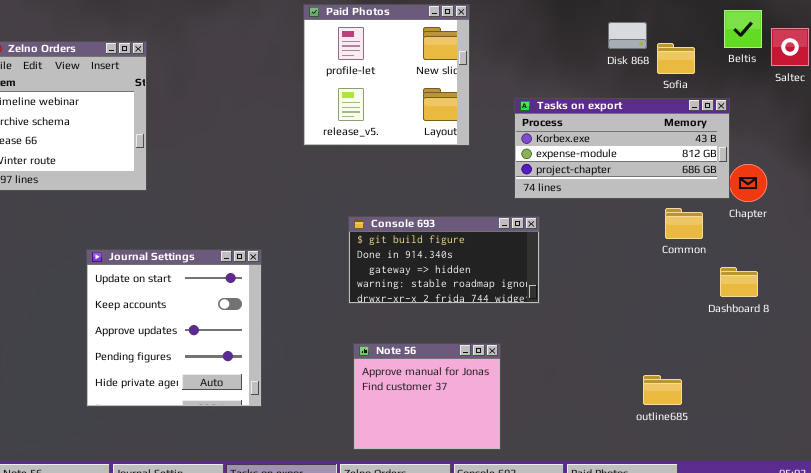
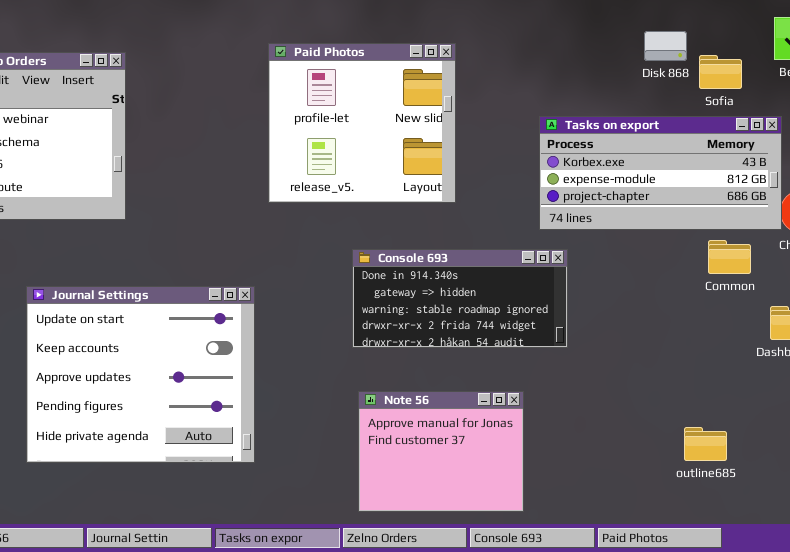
Paid Photos: [303,4,470,146] -> [268,43,456,203], moved
Console 693: [348,216,540,304] -> [352,249,568,348], scrolled down 1 row
Journal Settings: [86,249,262,407] -> [26,286,255,463], resized

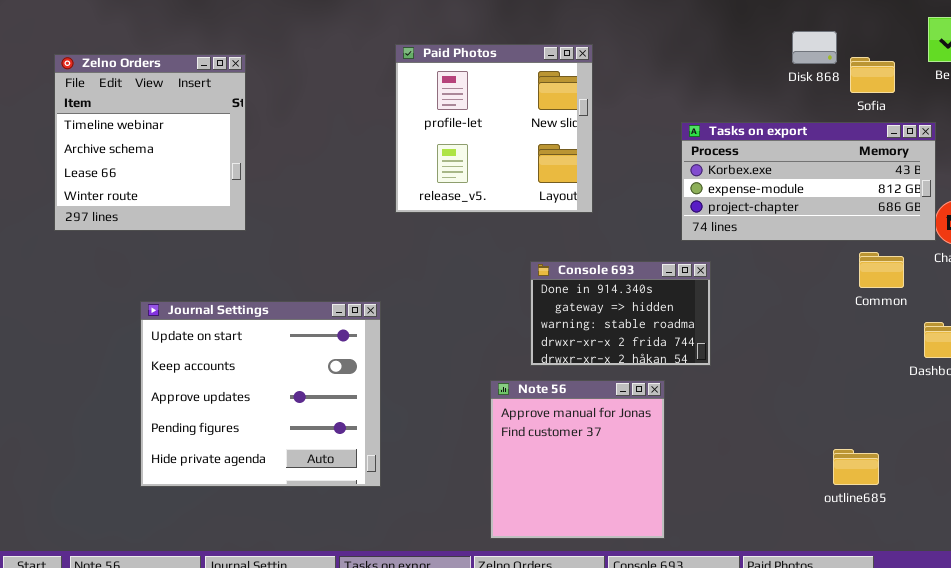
Console 693: [352,249,568,348] -> [530,261,711,366], resized
Note 56: [358,391,524,512] -> [490,380,665,539], resized

